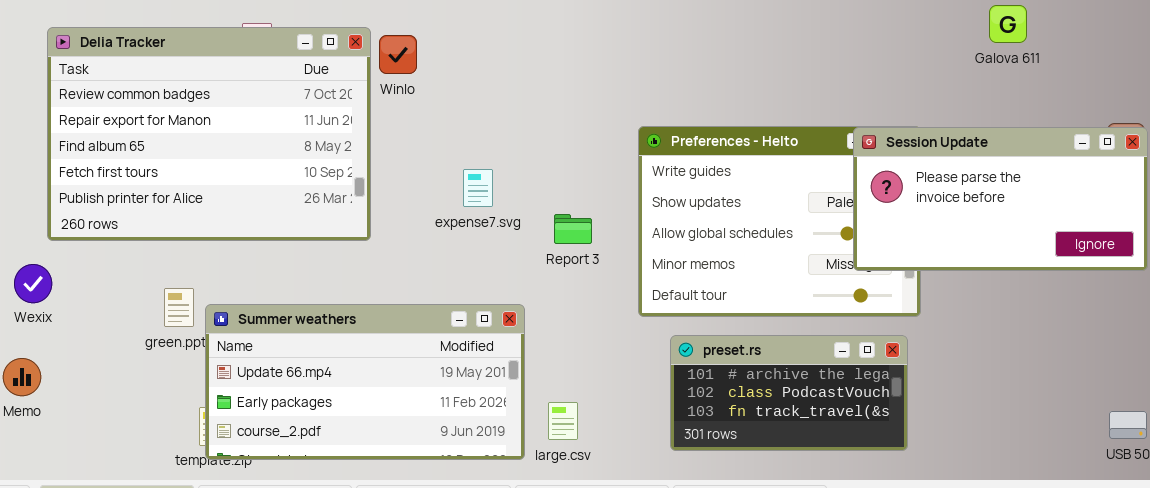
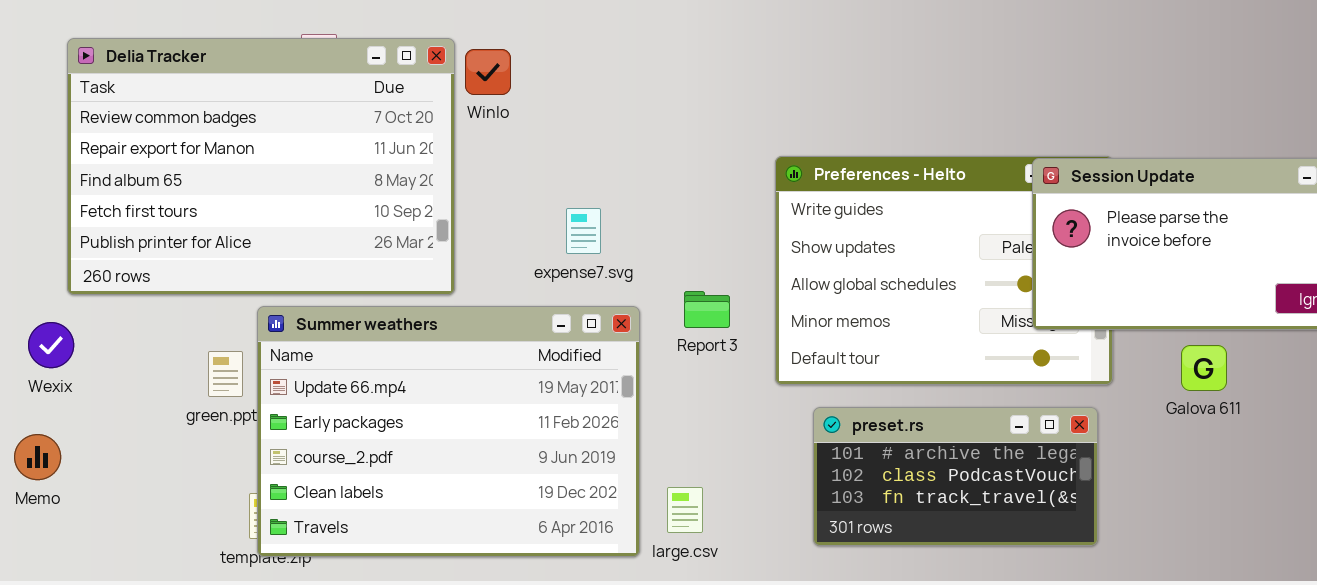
Galova 611: [989,5,1027,43] -> [1181,345,1227,391], moved
Report 3: [554,214,592,244] -> [684,291,730,328], moved
Summer weathers: [205,304,525,460] -> [257,306,640,557], resized

